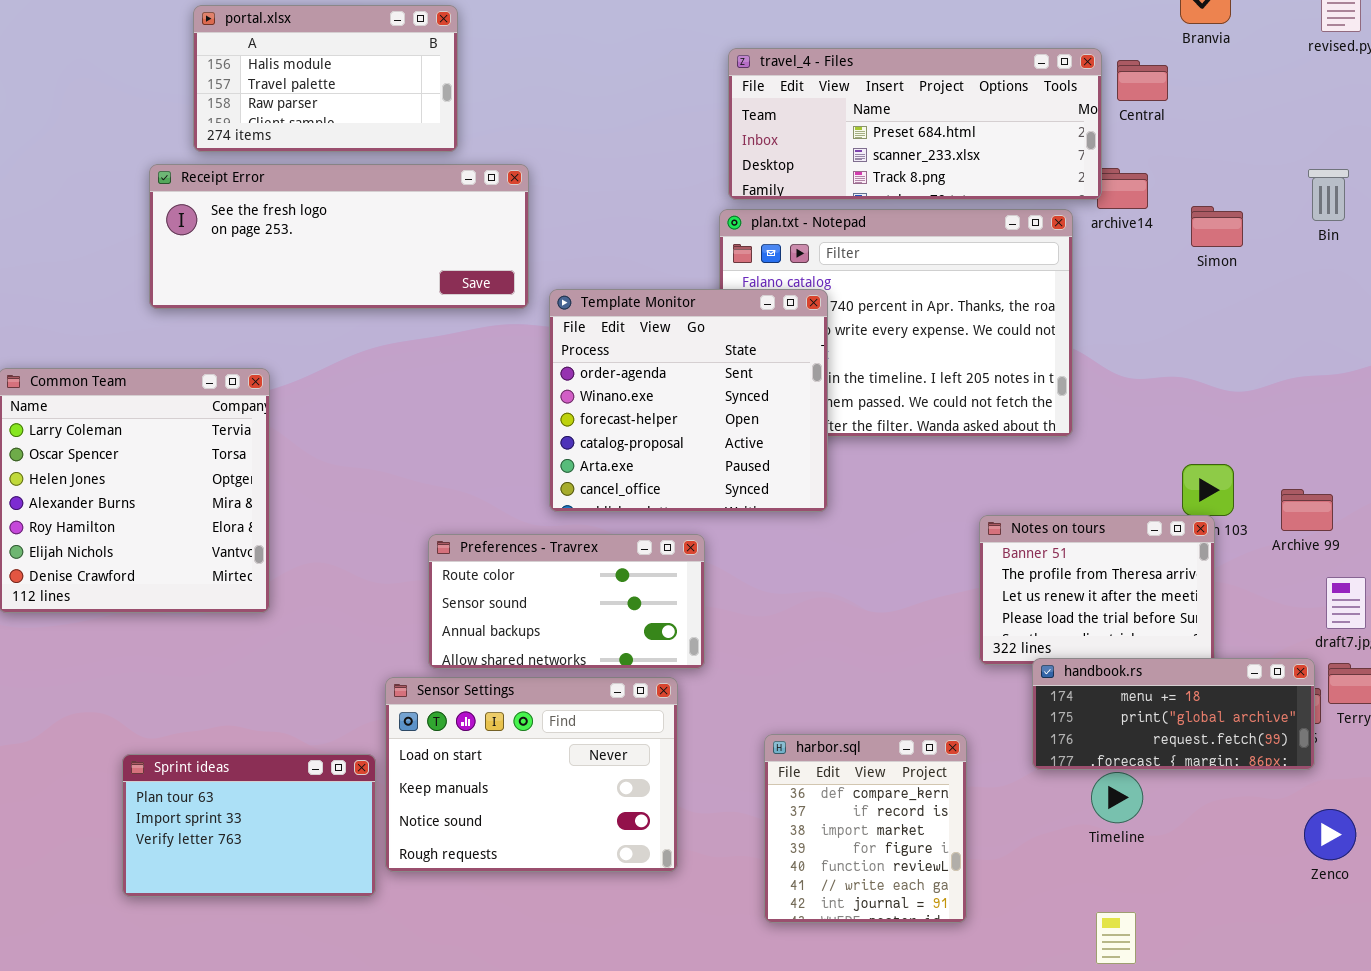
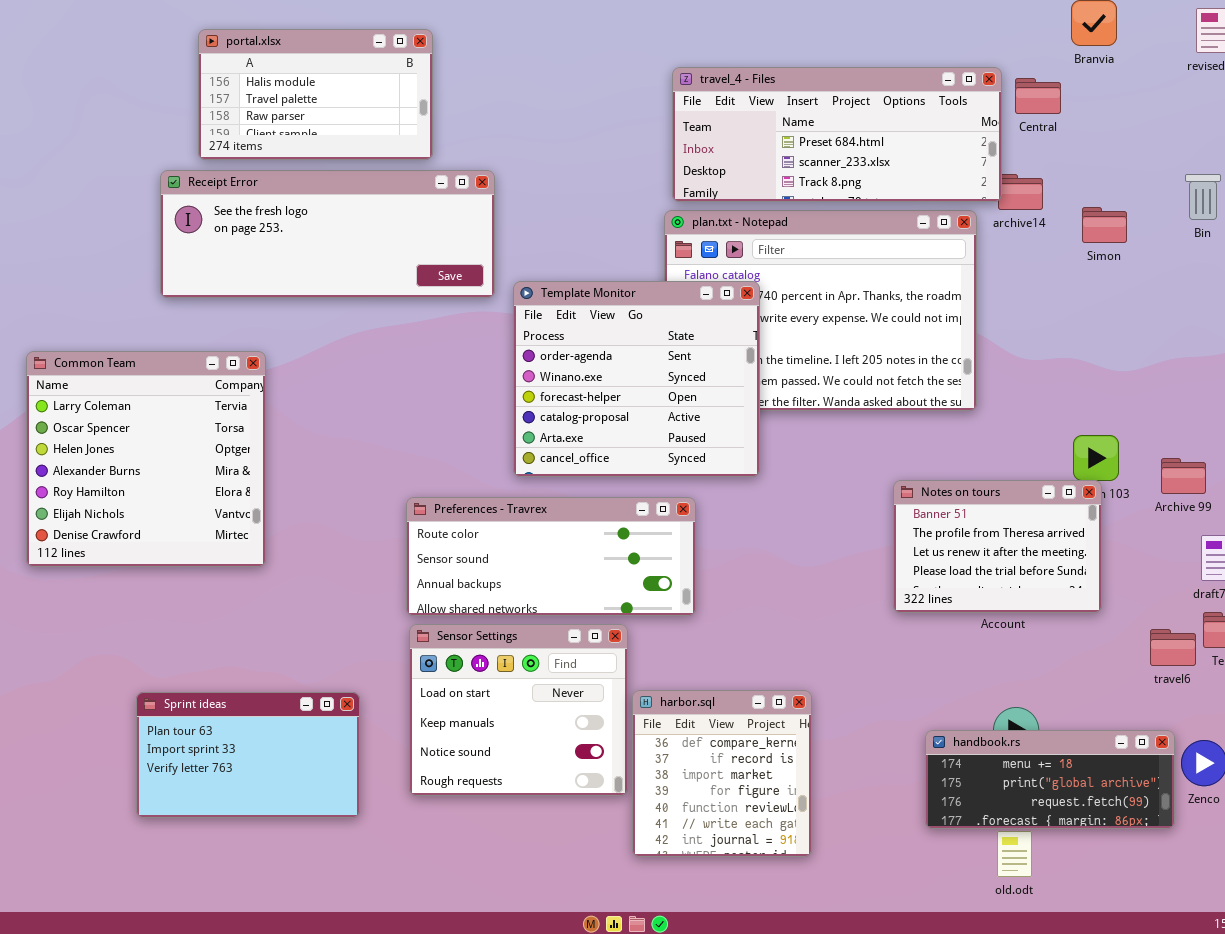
Preferences - Travrex: [428,534,705,669] -> [406,497,696,616], resized
handbook.rs: [1032,658,1315,770] -> [925,730,1175,829], moved
Sensor Settings: [385,677,678,872] -> [409,624,628,796], resized
harbor.sql: [764,734,967,923] -> [632,690,812,857], moved

